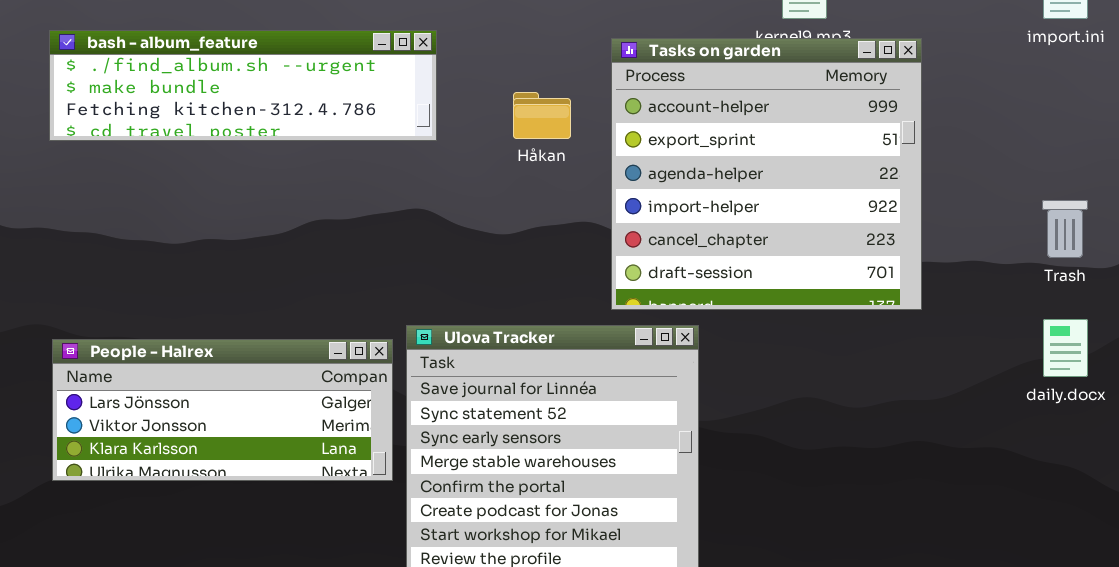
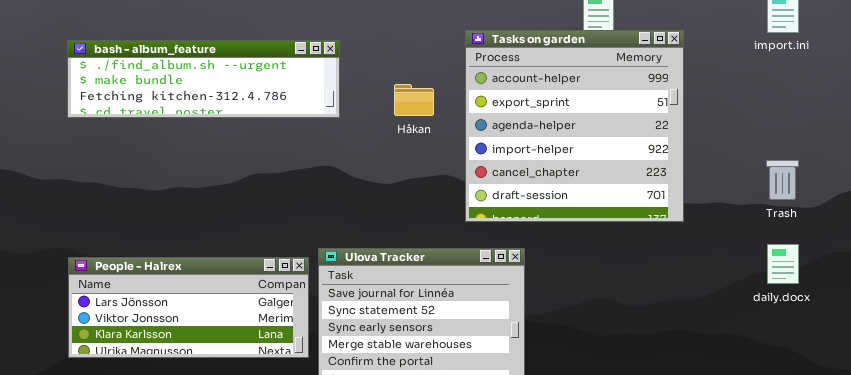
Tasks on garden: [611,38,922,310] -> [465,30,684,222], moved

